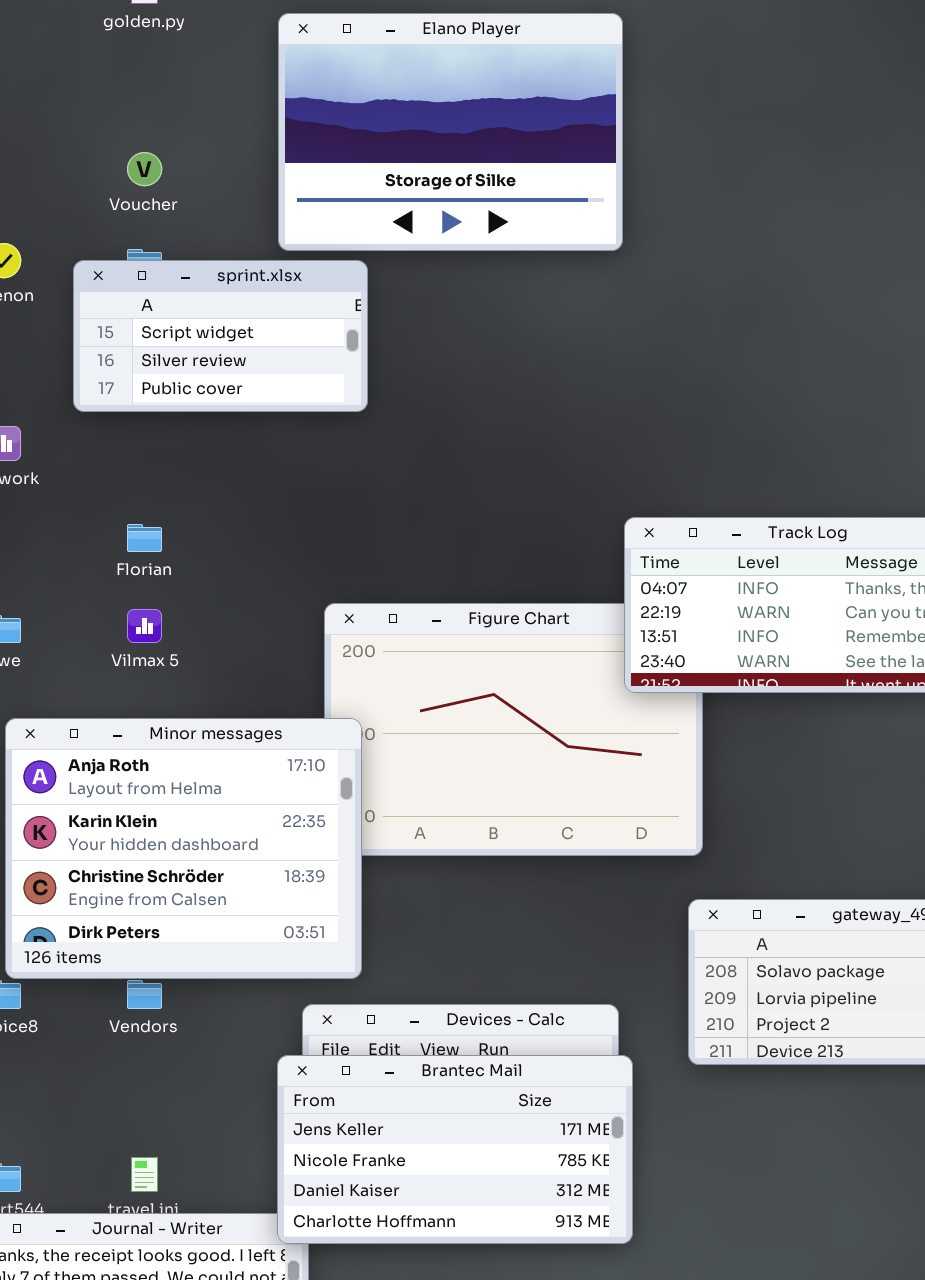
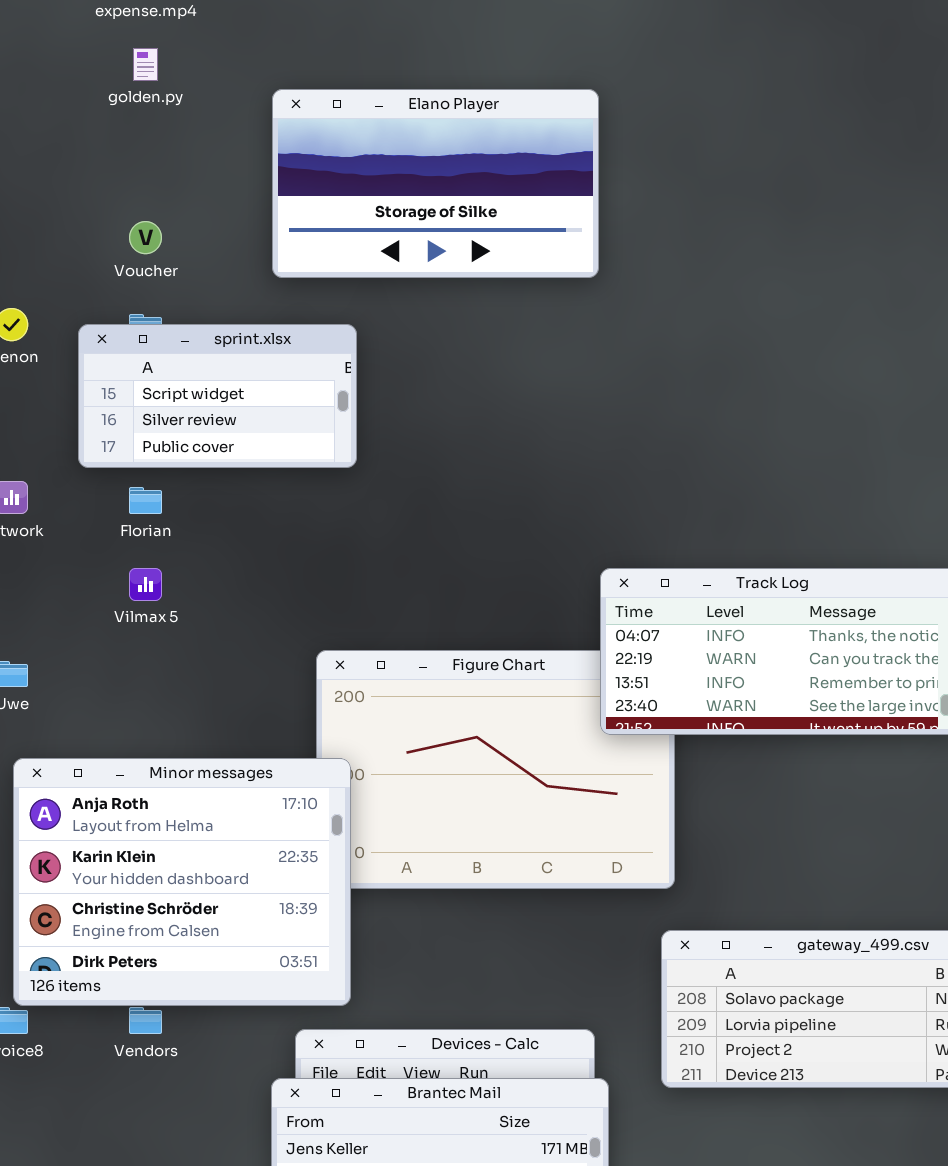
Elano Player: [278,13,623,251] -> [272,89,599,278], resized
Florian: [127,524,162,552] -> [129,487,162,514], moved
Vilmax 5: [127,609,162,643] -> [129,568,162,601], moved

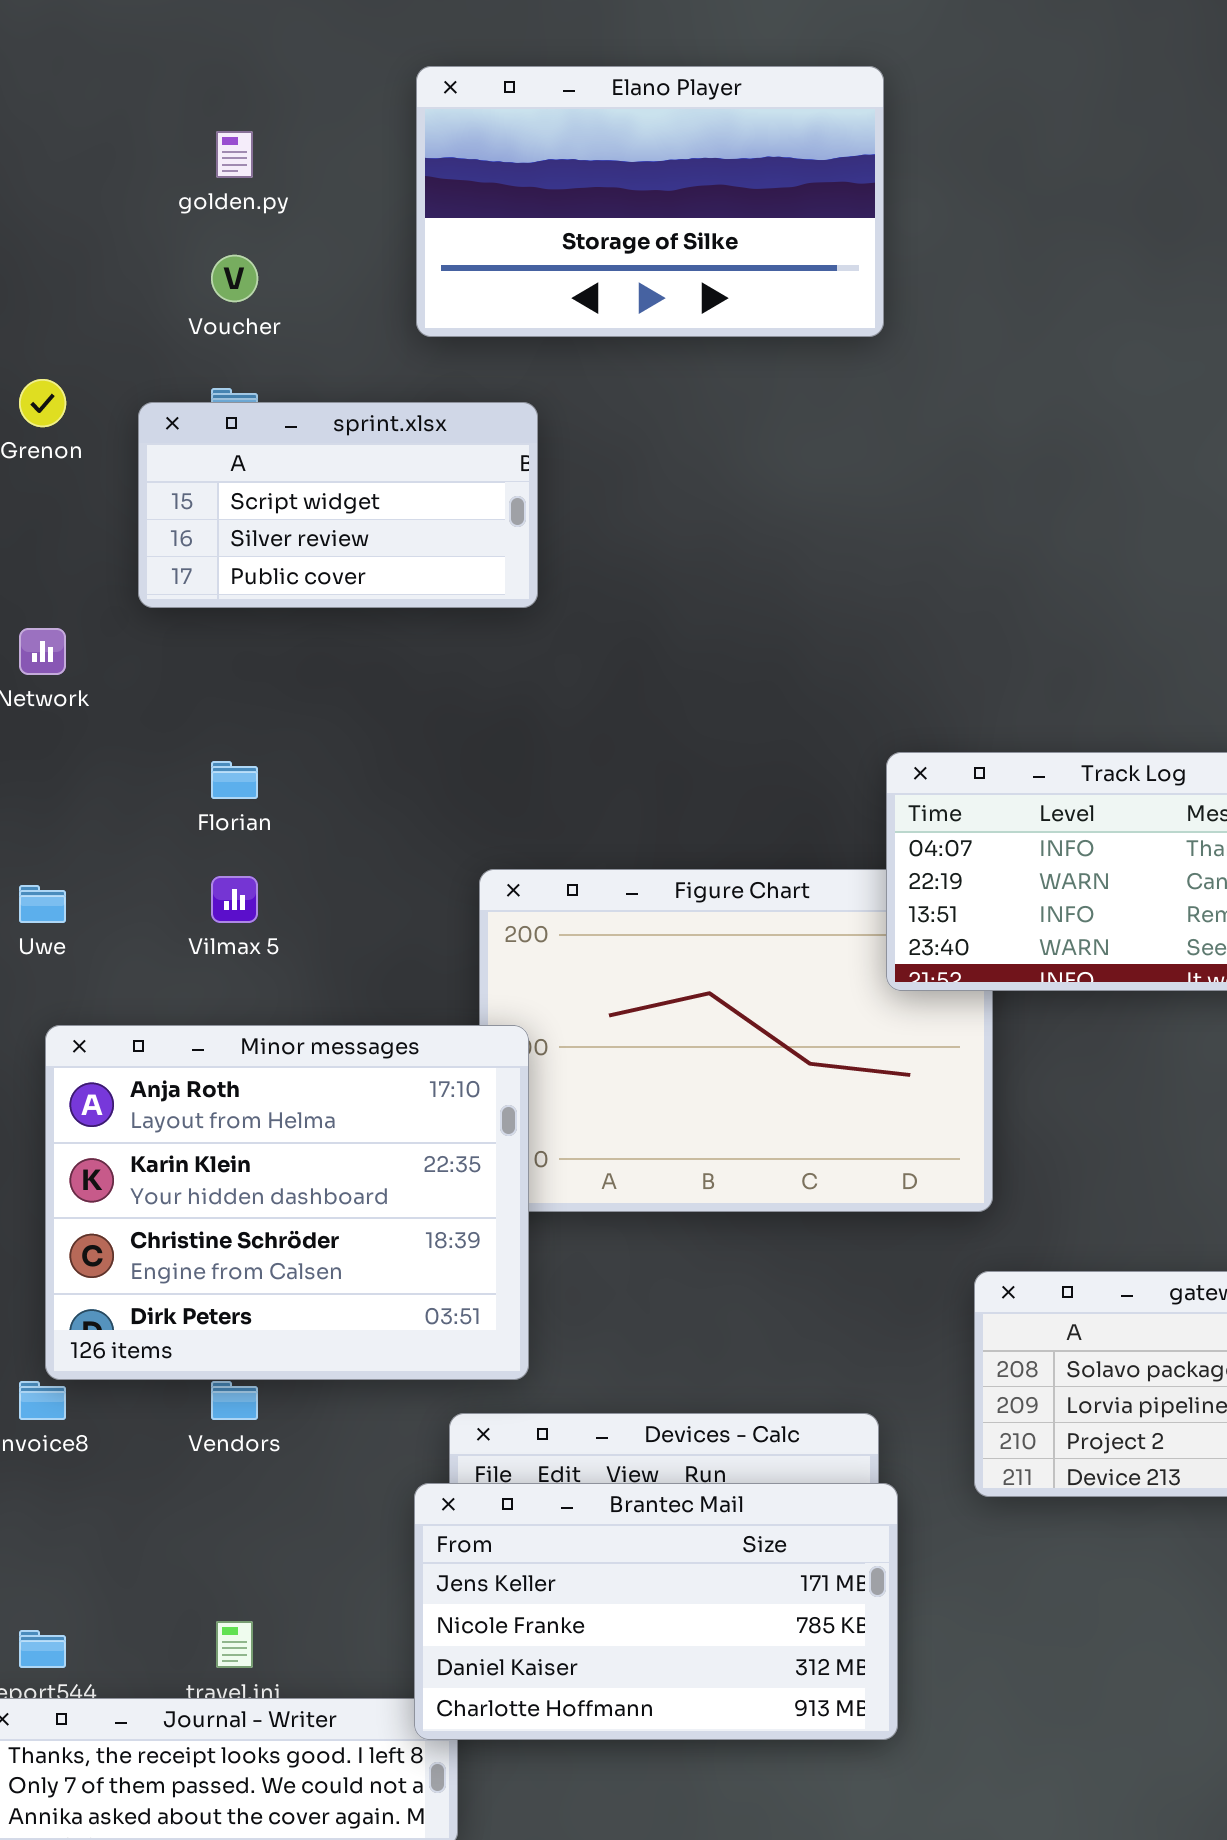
golden.py: [133,48,158,81] -> [216,131,253,178], moved
Florian: [129,487,162,514] -> [211,761,258,799], moved
Vilmax 5: [129,568,162,601] -> [211,876,258,923], moved

